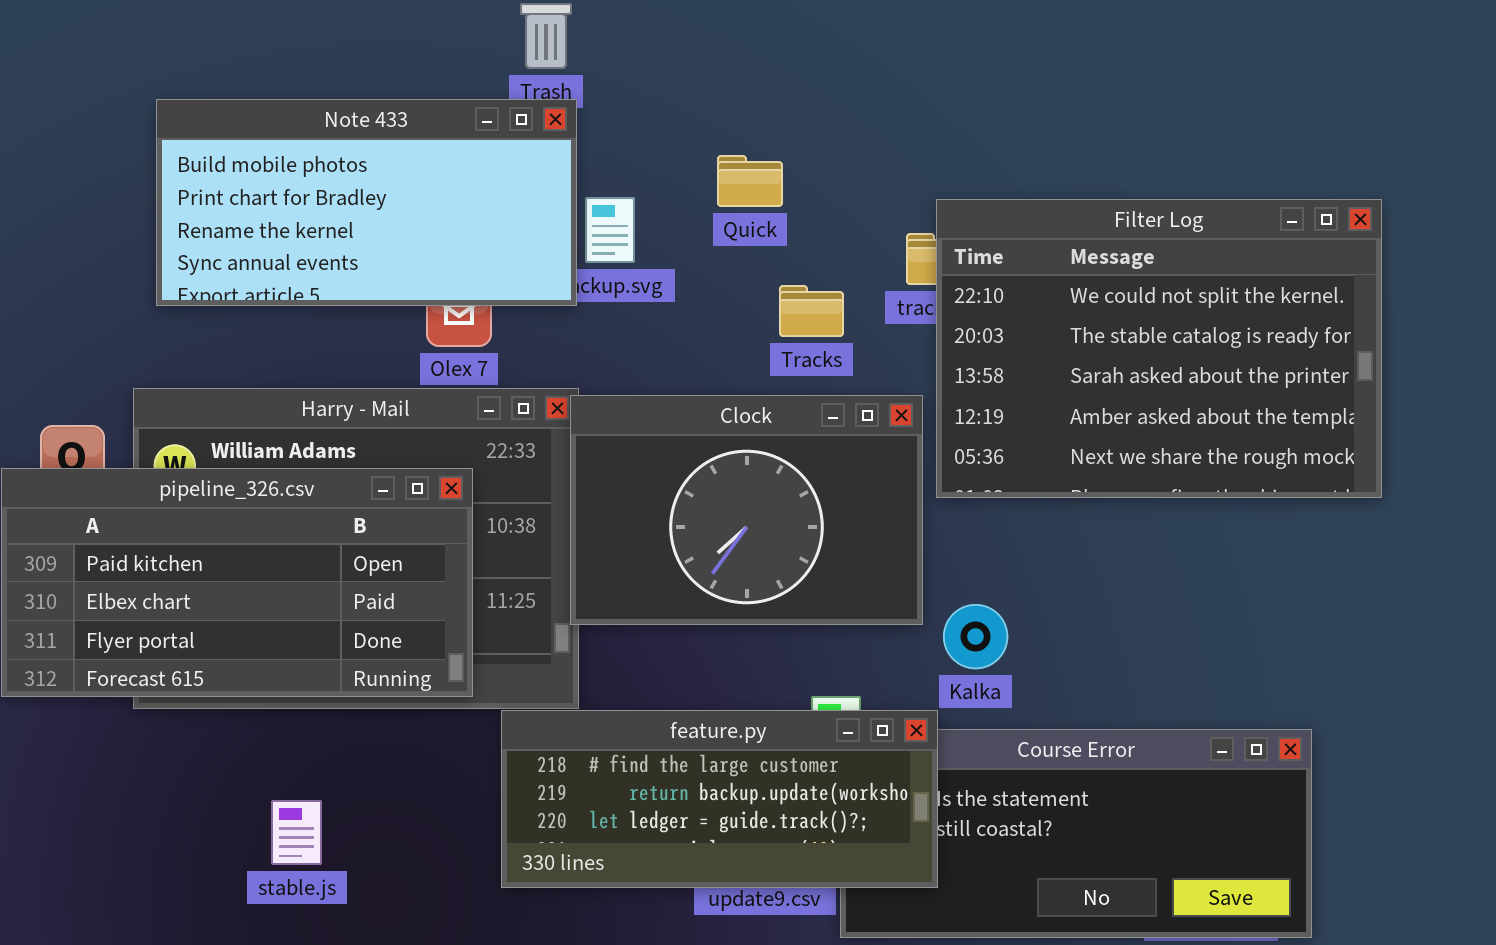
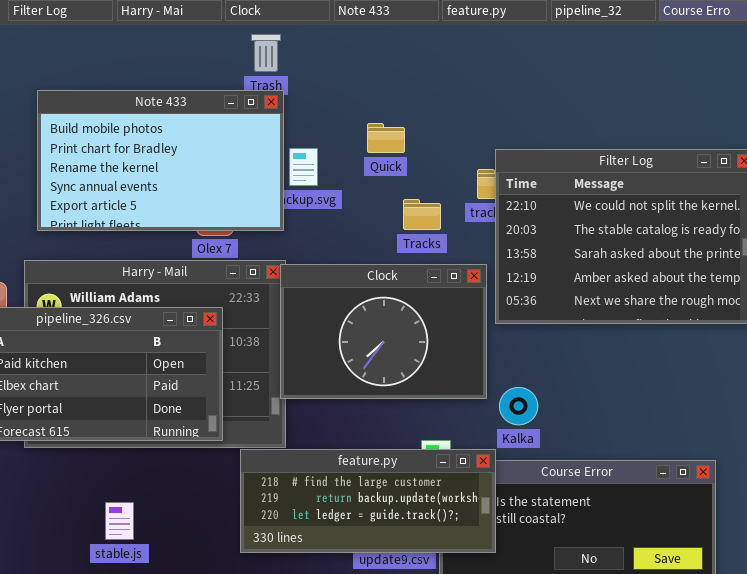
Note 433: [156,99,577,306] -> [37,90,284,231], resized

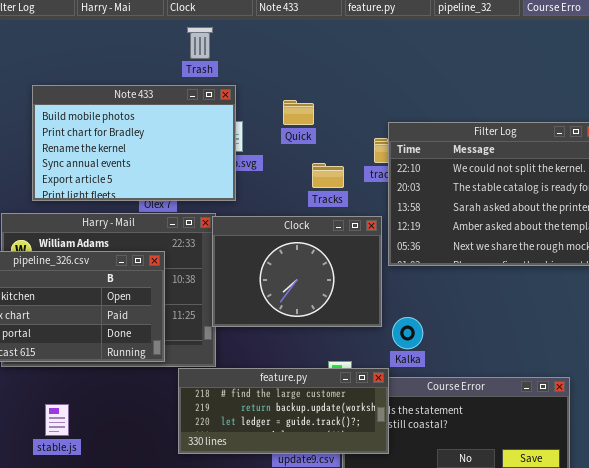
Note 433: [37,90,284,231] -> [32,85,236,201], moved
stable.js: [105,502,134,540] -> [45,404,69,436], moved

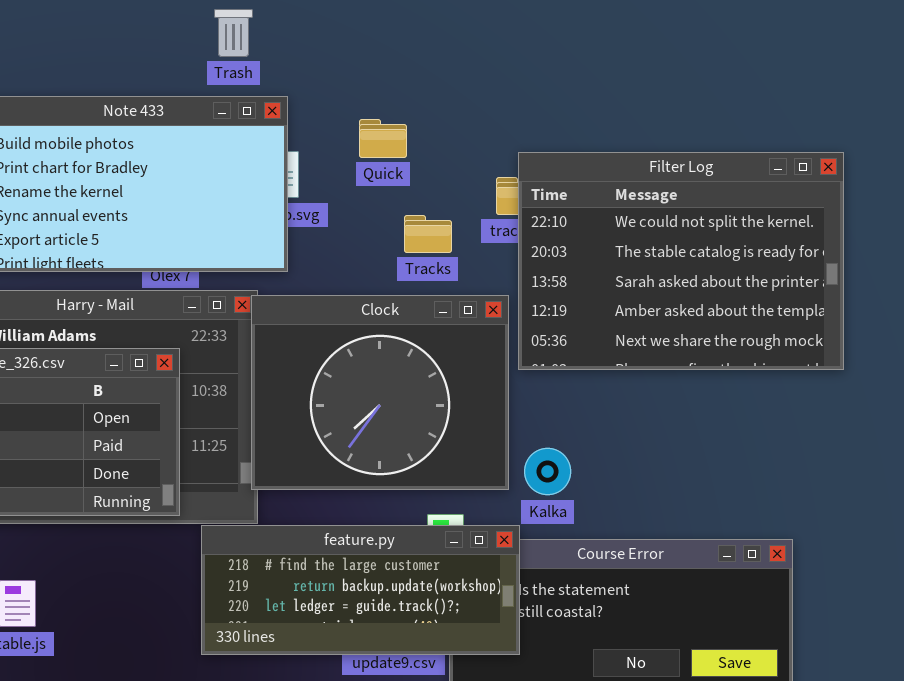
Clock: [212,216,382,327] -> [251,295,509,490], resized

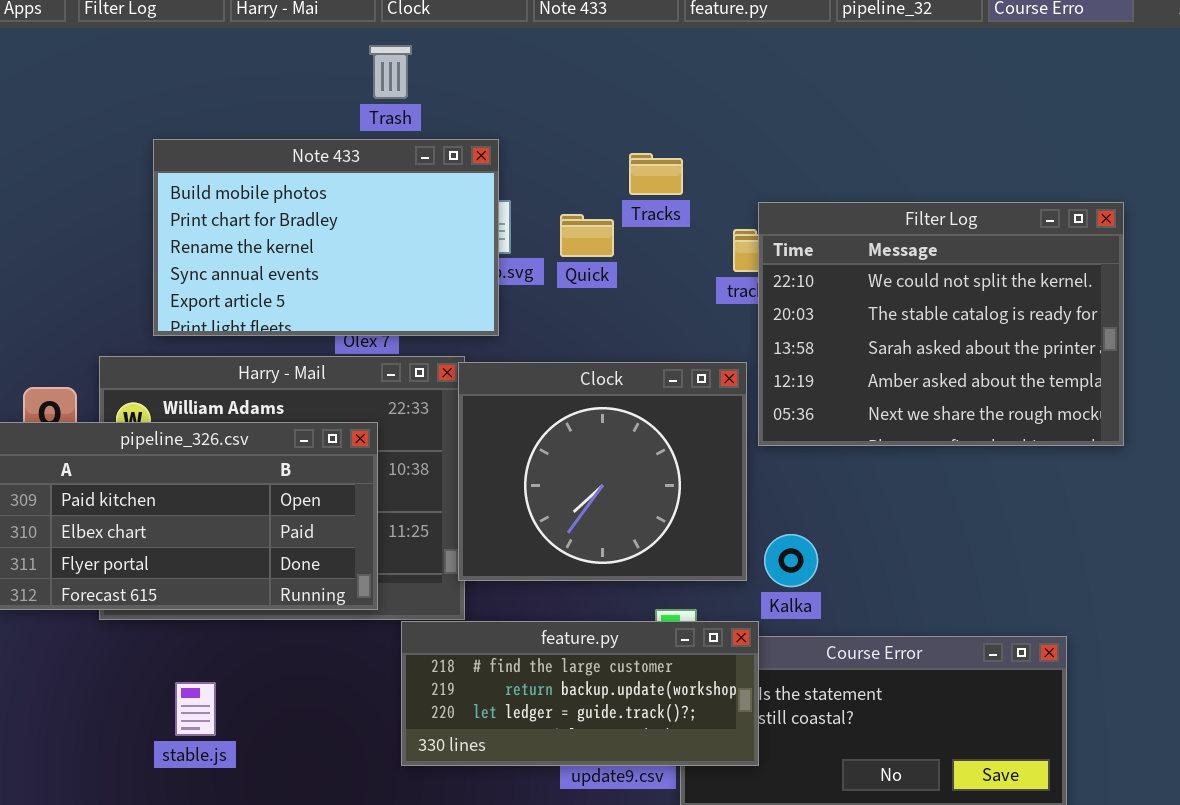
Trash: [214,9,253,57] -> [369,45,412,99], moved
Quick: [359,119,407,158] -> [560,214,614,257], moved
Tracks: [404,215,452,253] -> [629,153,683,195], moved

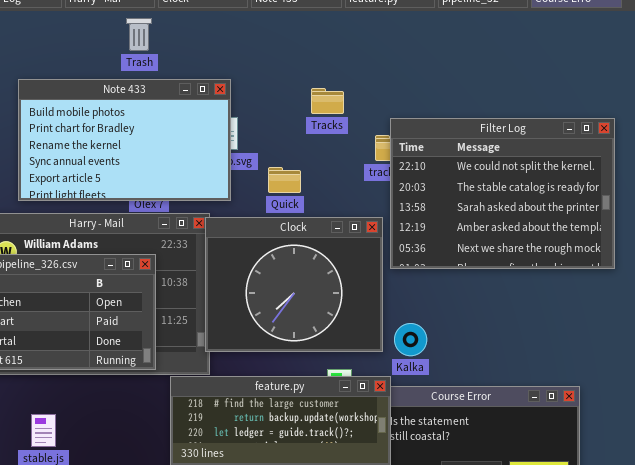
Trash: [369,45,412,99] -> [126,18,152,51], moved
Quick: [560,214,614,257] -> [268,167,301,193], moved

